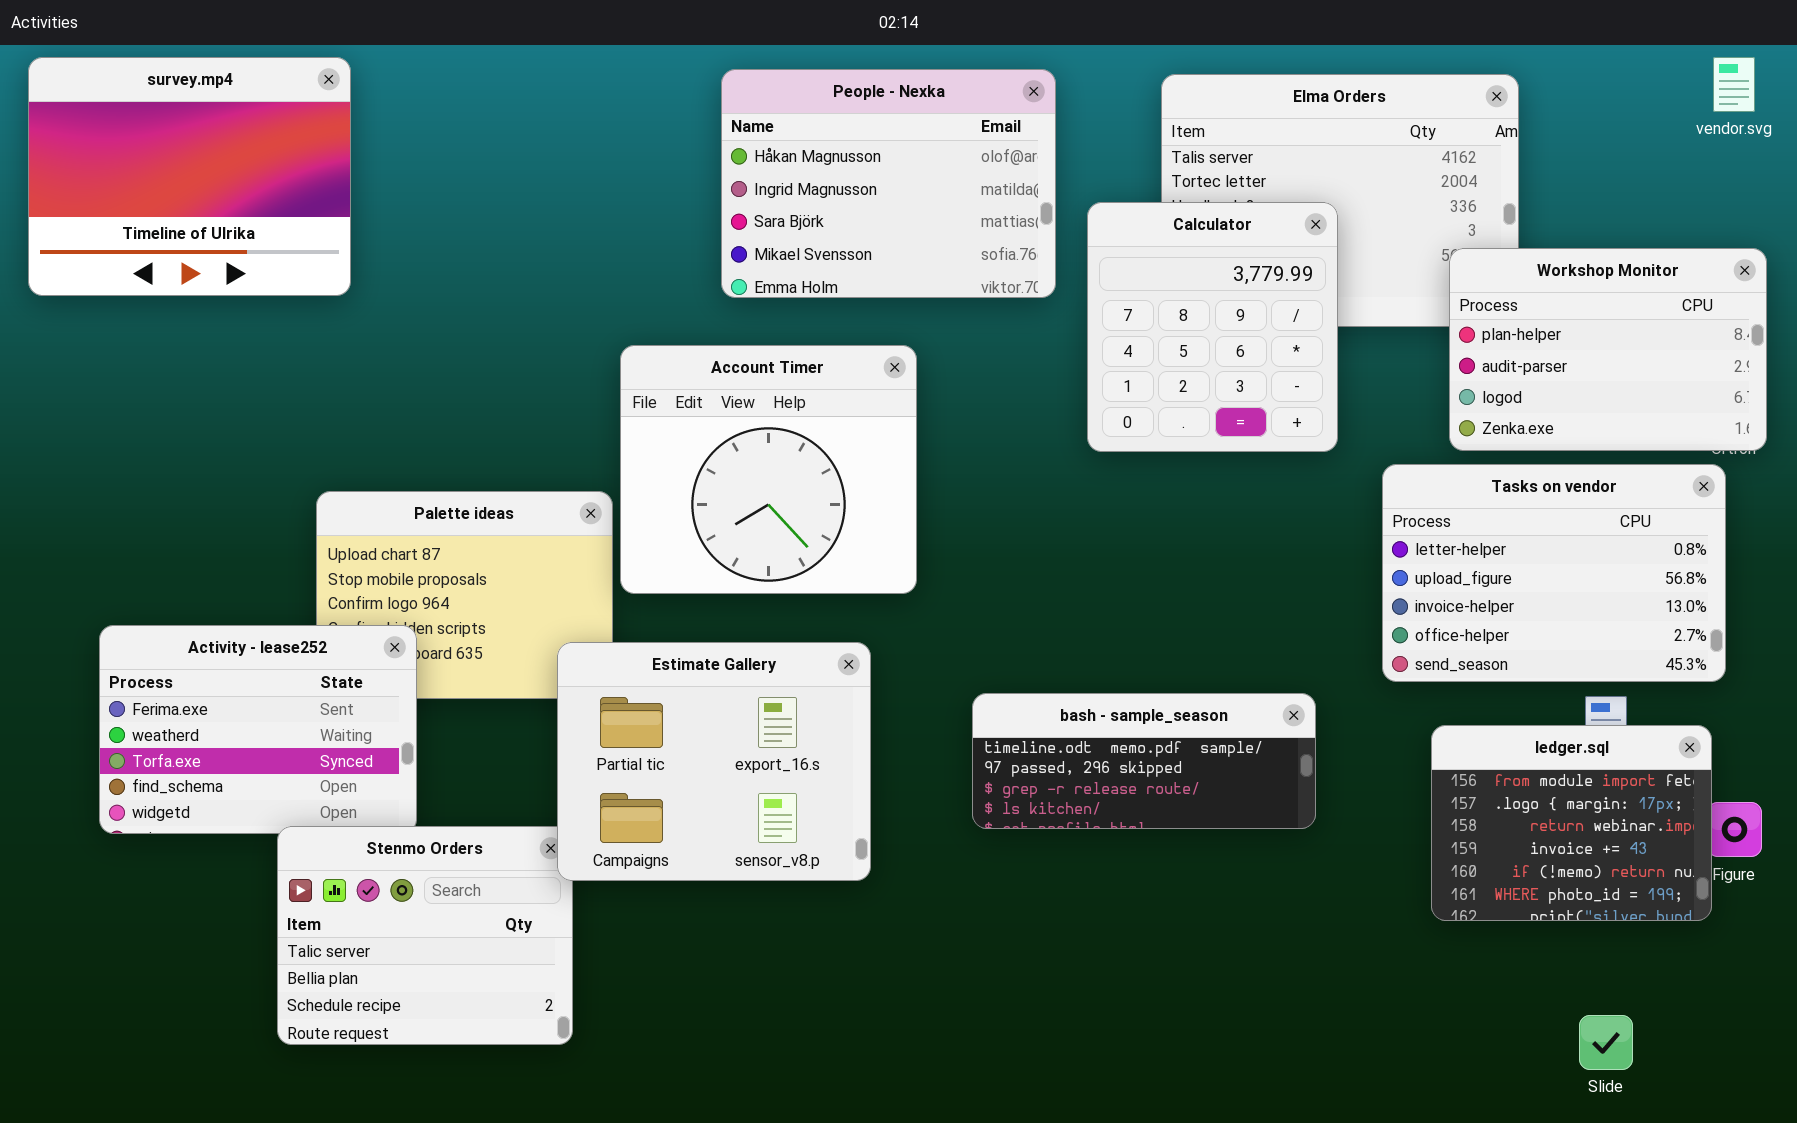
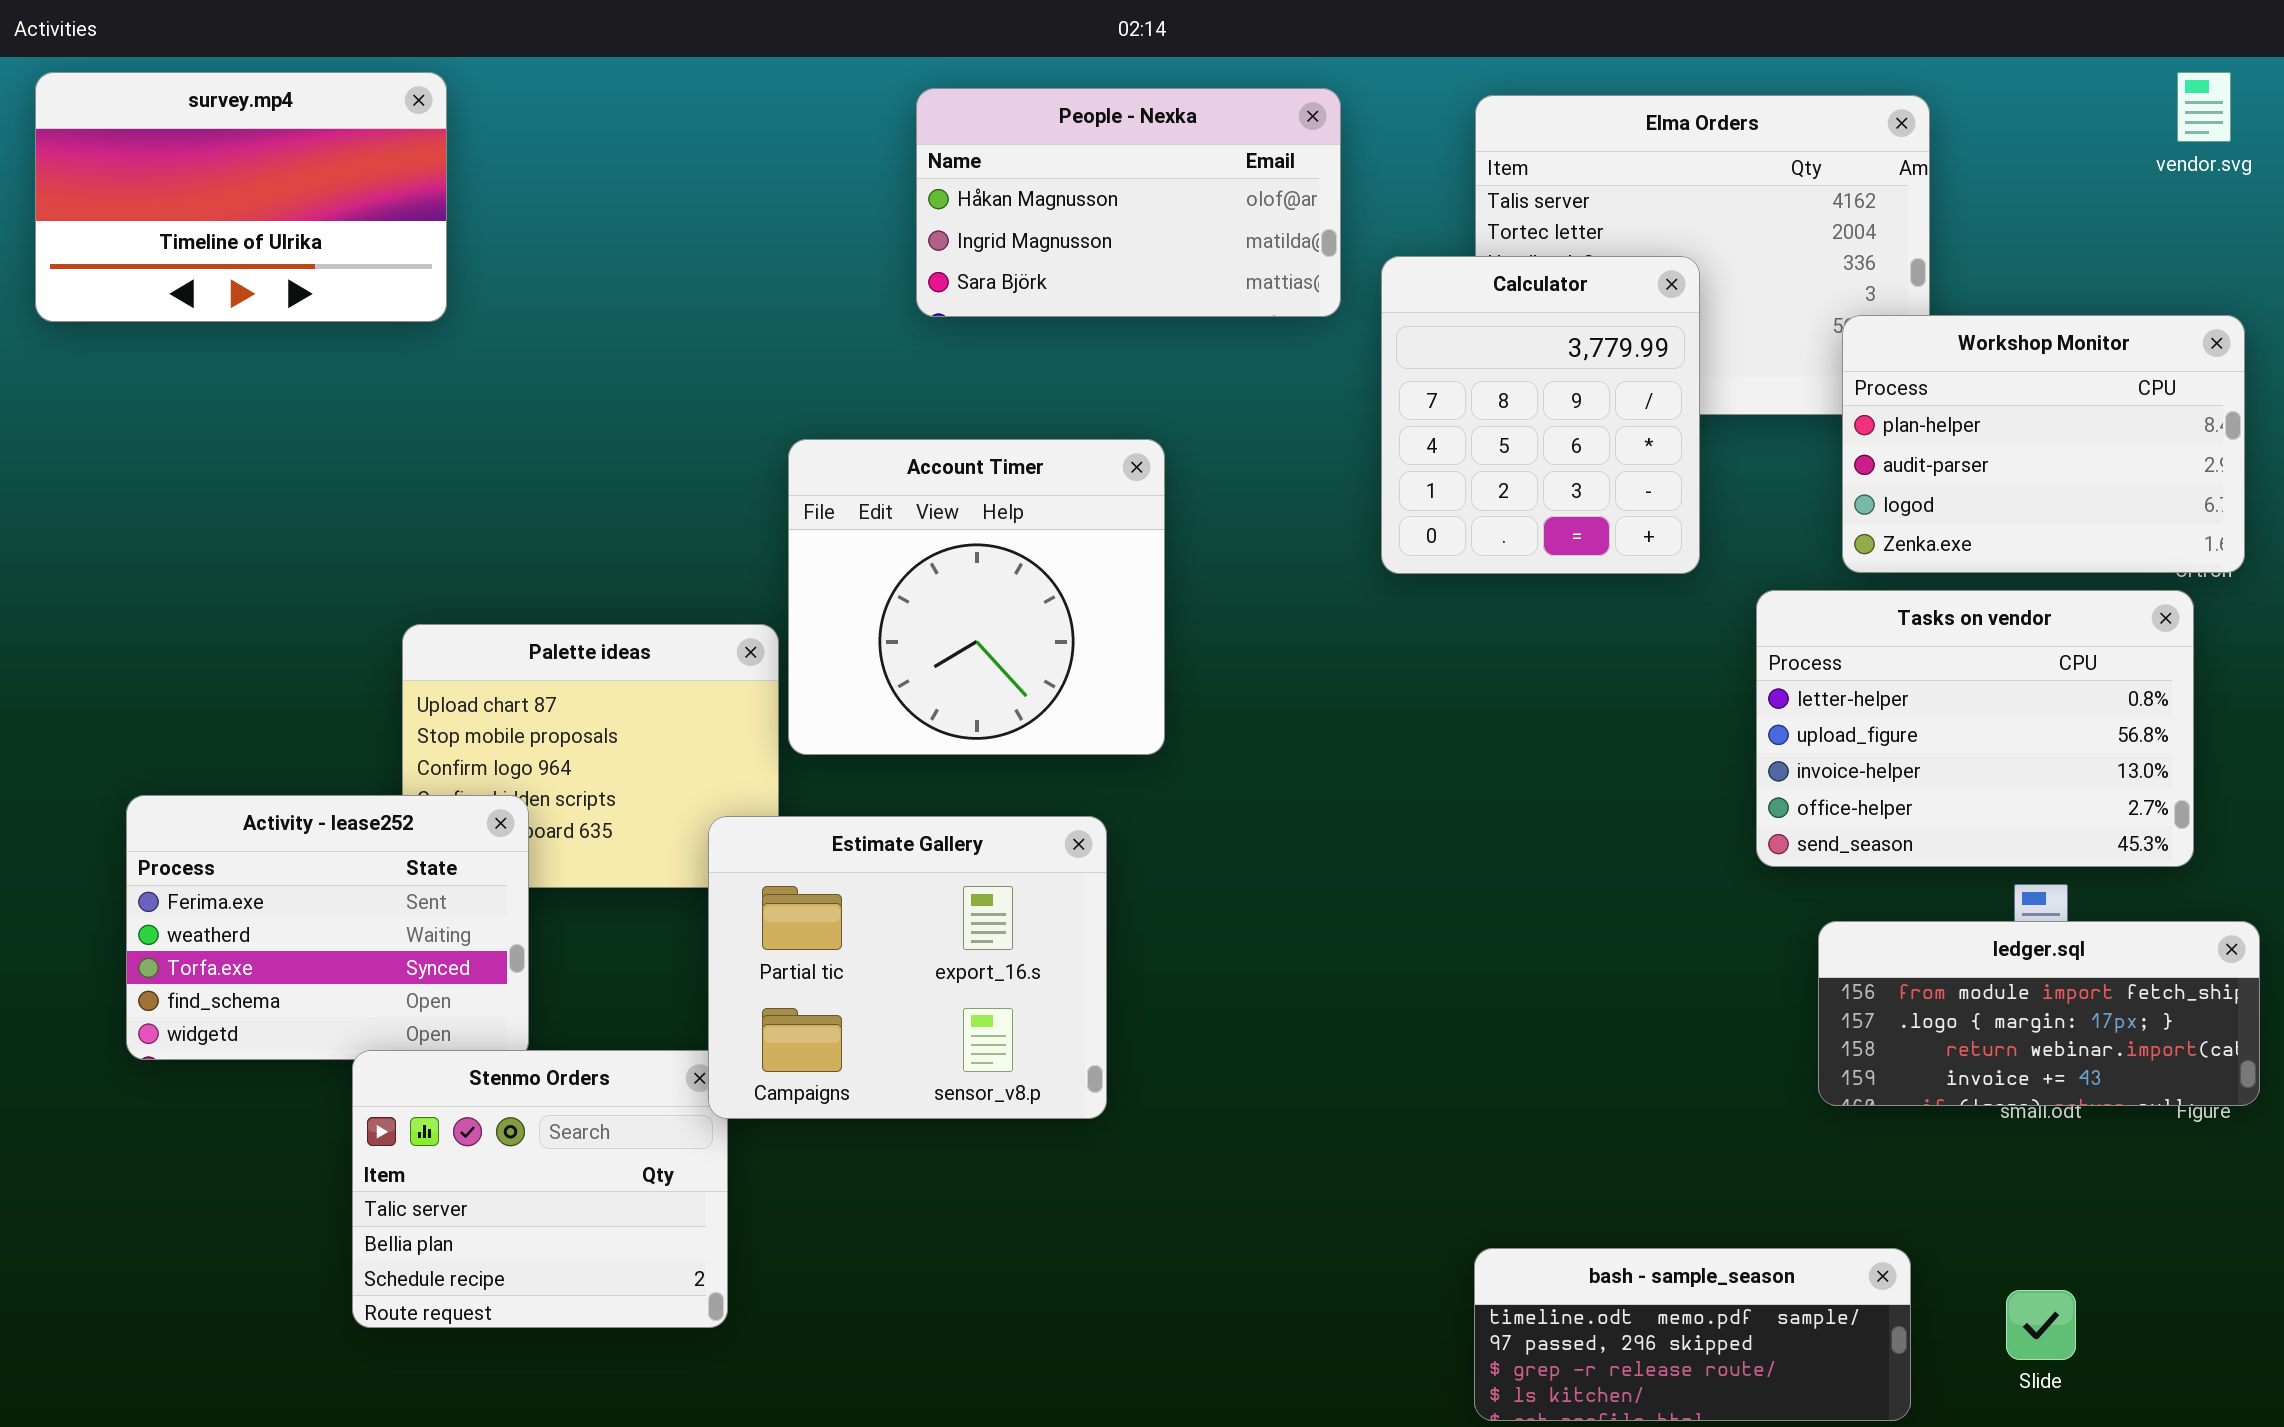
survey.mp4: [28,57,351,296] -> [35,72,447,322], resized
People - Nexka: [721,69,1056,298] -> [916,88,1341,317], resized
bash - sample_season: [972,693,1316,829] -> [1474,1248,1911,1421], moved
ledger.sql: [1431,725,1712,921] -> [1818,921,2260,1106], resized

